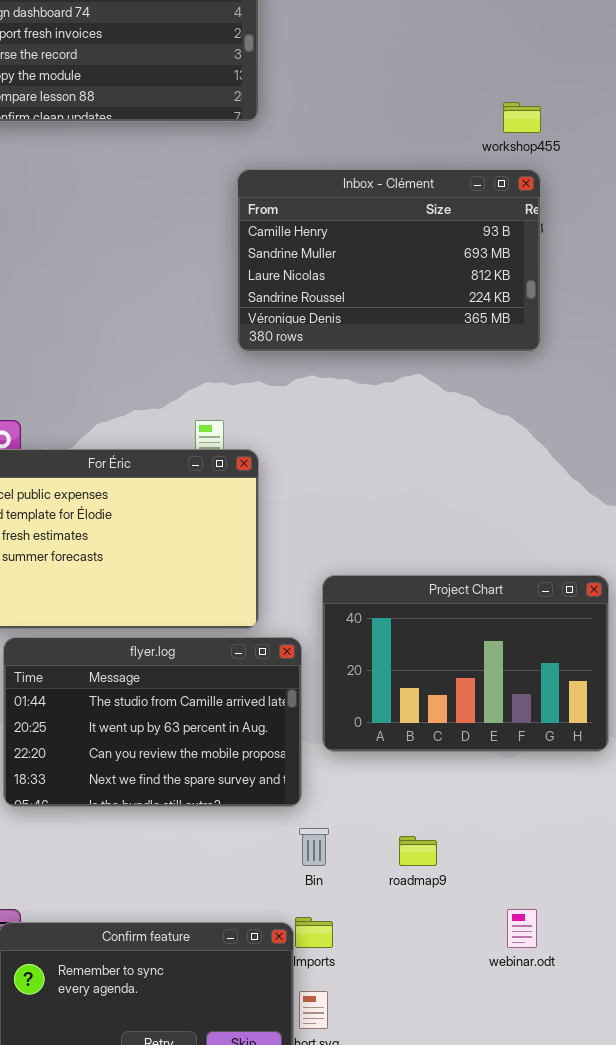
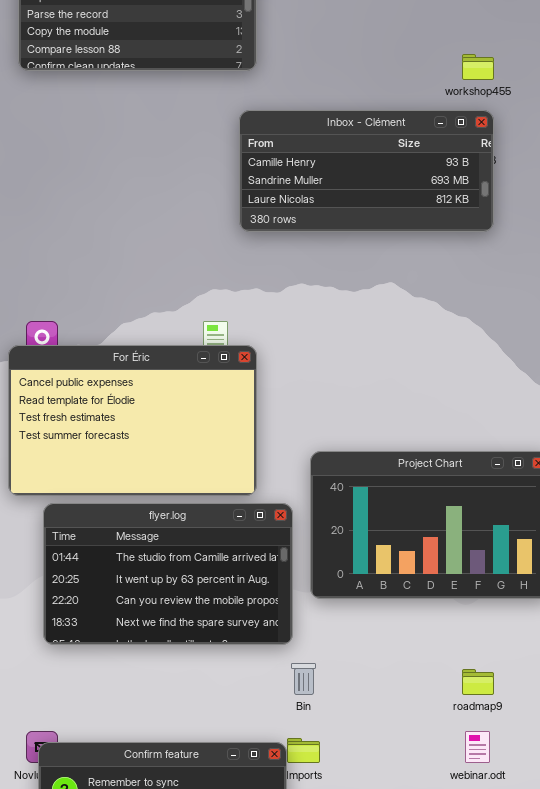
Inbox - Clément: [237,169,541,352] -> [239,110,494,232], resized
roadmap9: [399,836,437,866] -> [462,669,494,695], moved

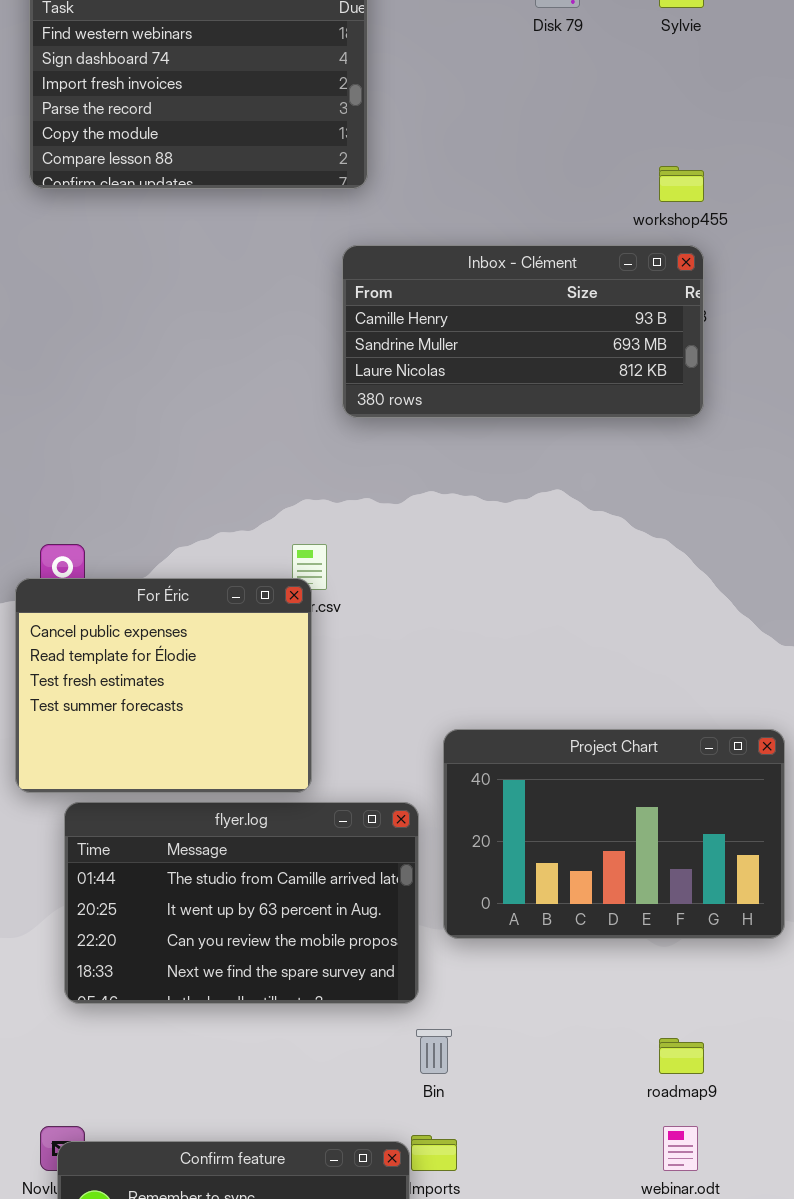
For Éric: [8,345,257,496] -> [15,578,312,793], resized

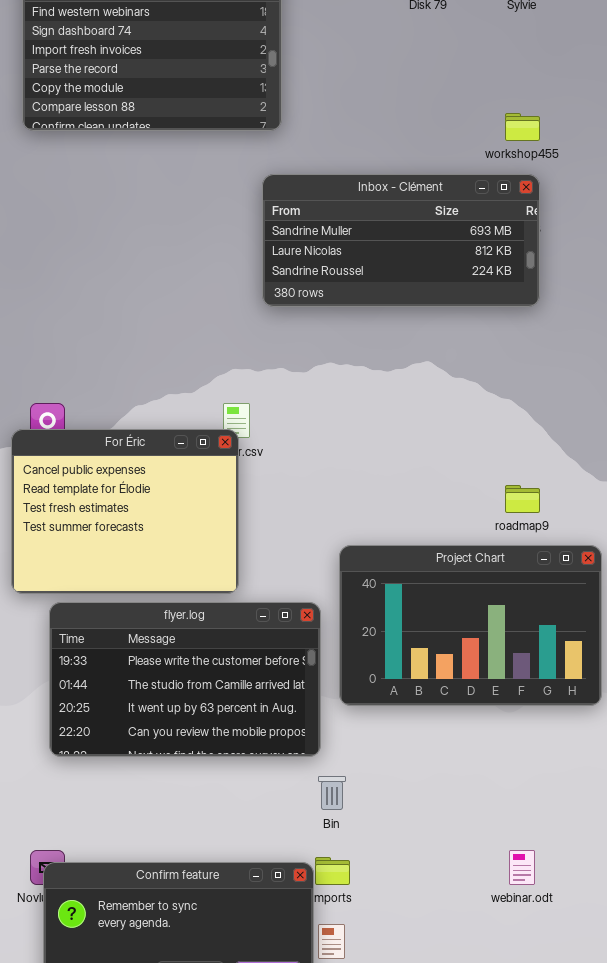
Inbox - Clément: [342,245,704,418] -> [262,174,540,307], scrolled down 1 row
flyer.log: [64,802,419,1004] -> [49,602,321,757], scrolled up 1 row
roadmap9: [659,1038,704,1074] -> [505,485,540,513], moved

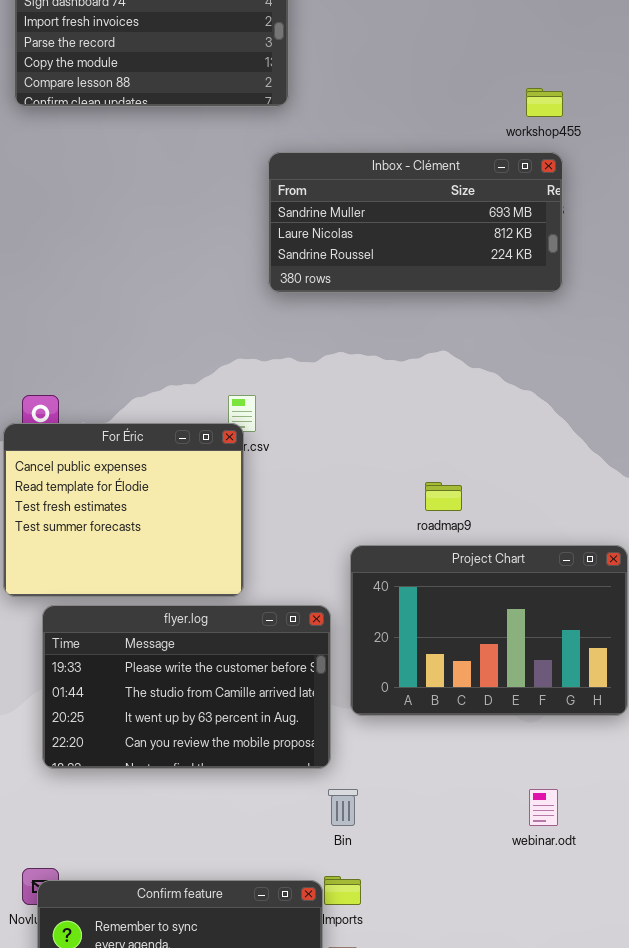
roadmap9: [505,485,540,513] -> [425,482,462,511], moved
webinar.odt: [509,850,535,885] -> [529,789,558,826], moved

